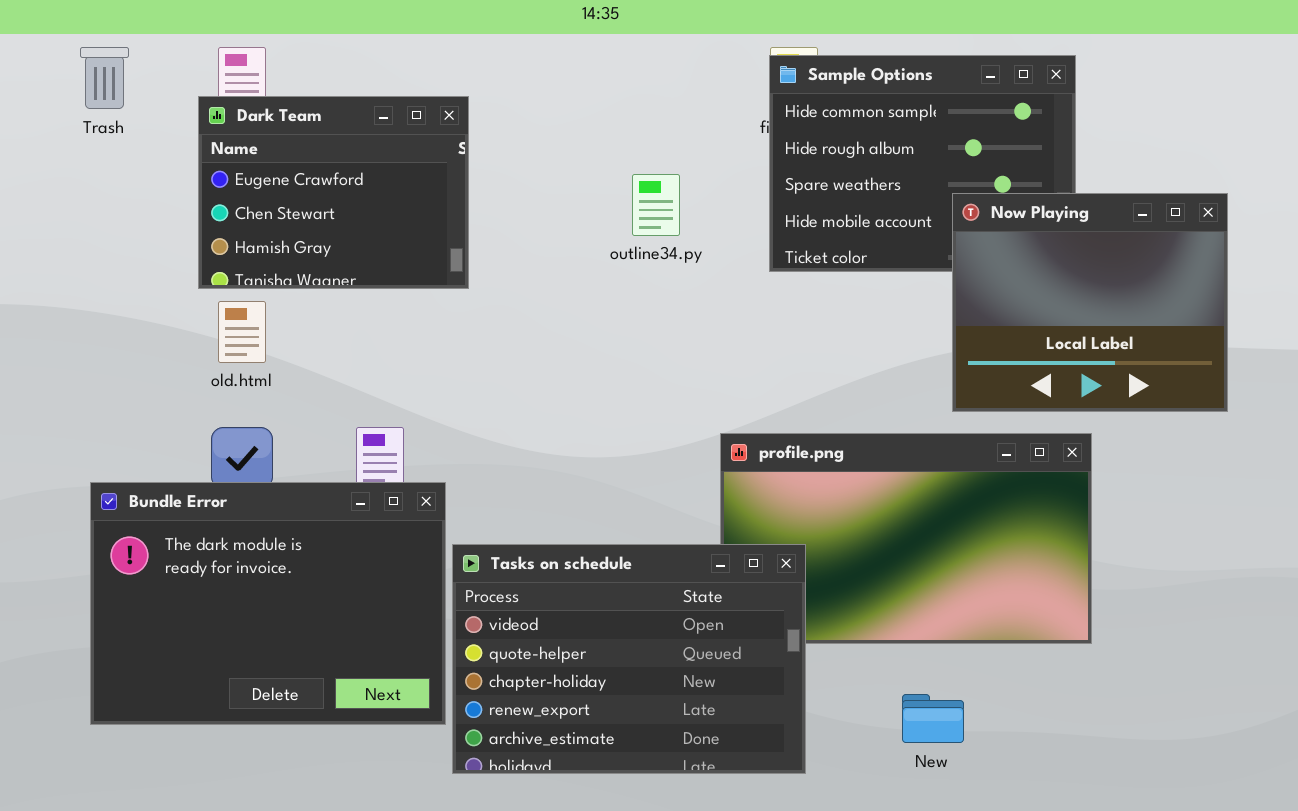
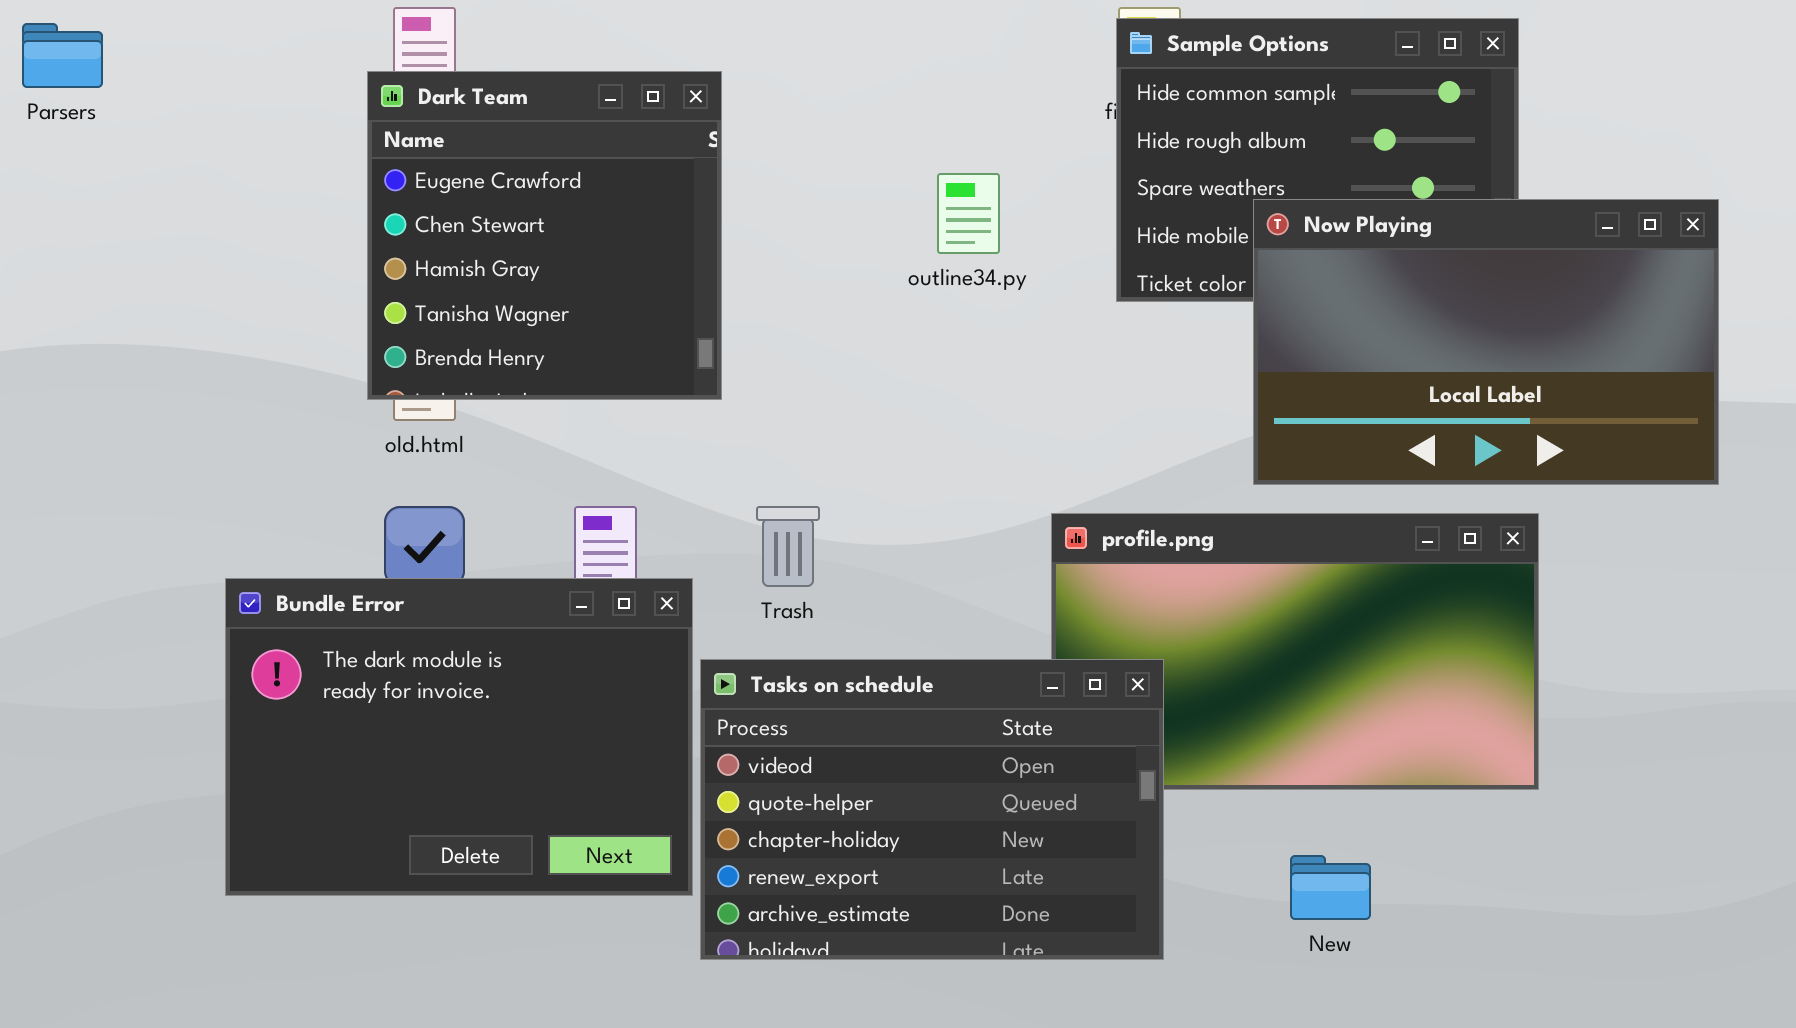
Trash: [80,47,129,109] -> [756,506,820,587], moved
Dark Team: [198,96,469,289] -> [367,71,722,400], resized
Now Playing: [952,193,1228,412] -> [1253,199,1719,485], resized

